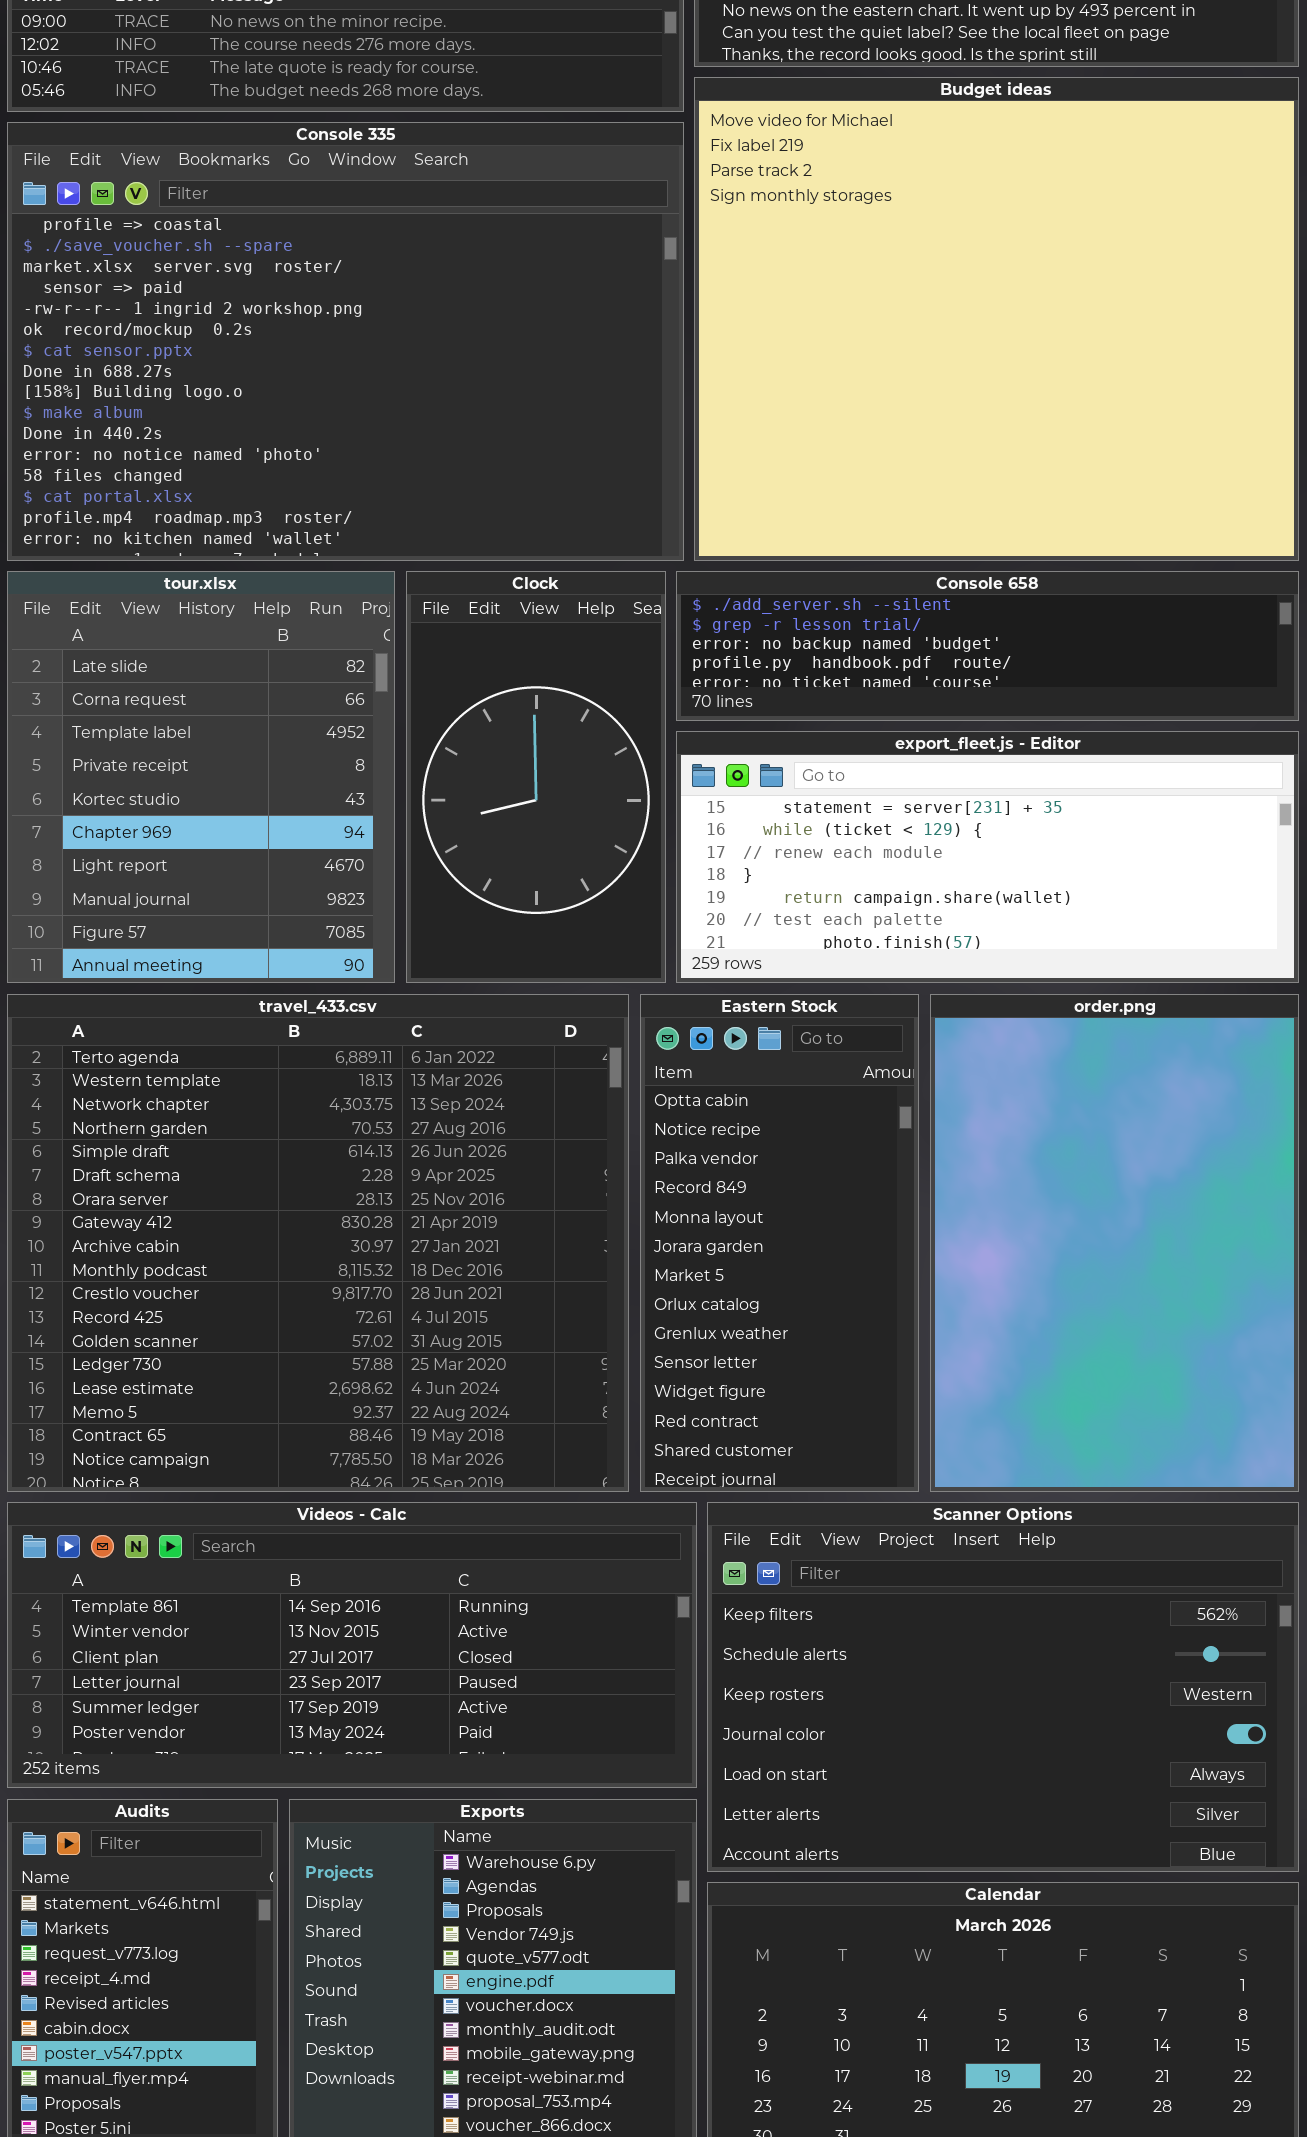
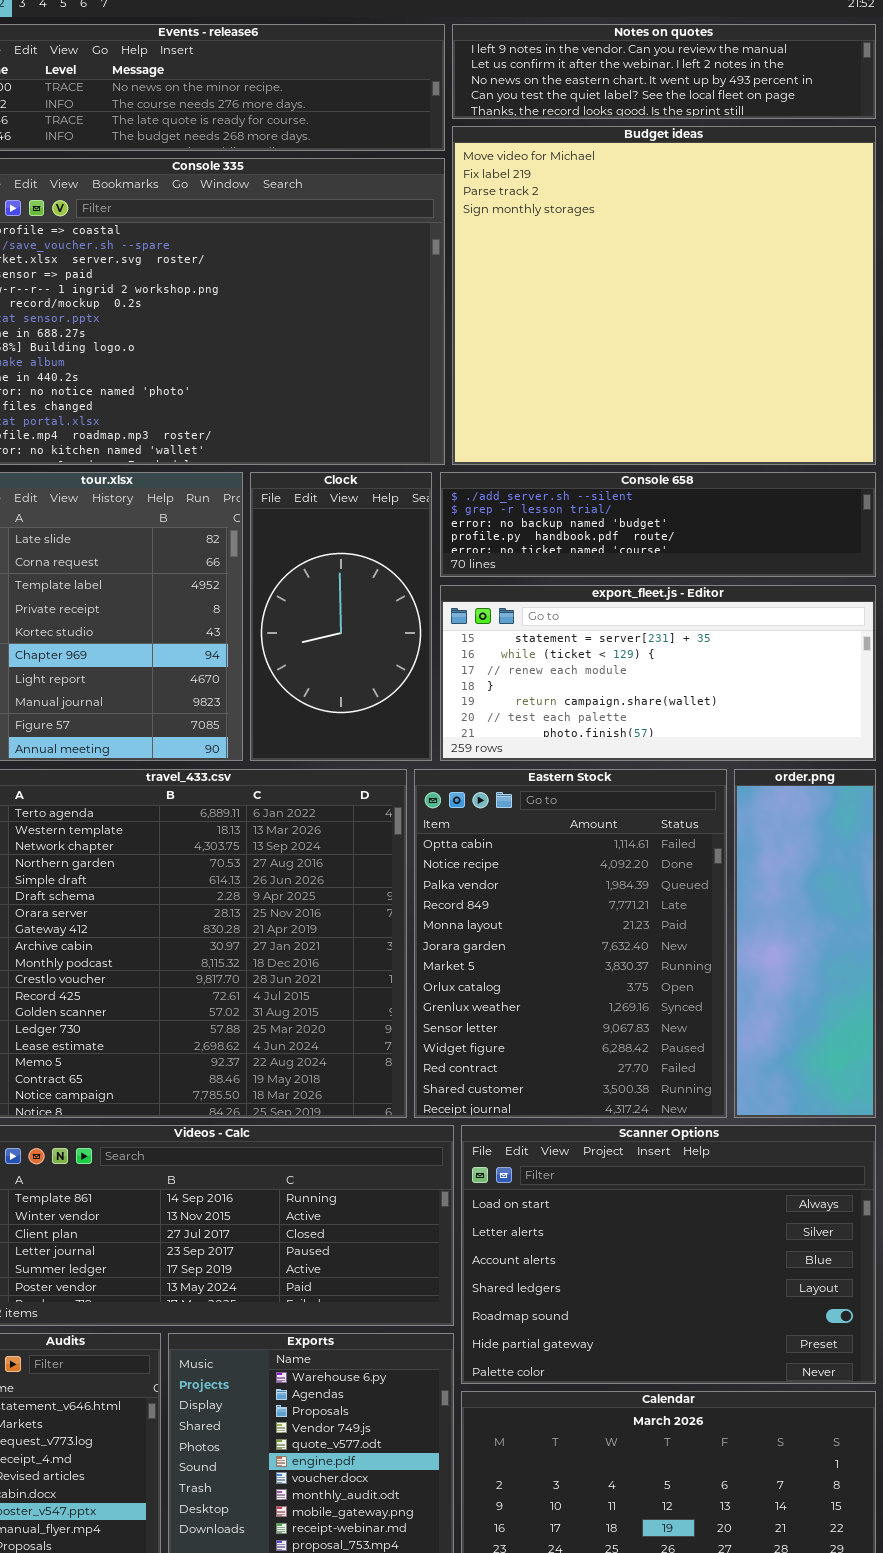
Eastern Stock: [640,994,919,1492] -> [414,769,727,1118], resized
order.png: [930,994,1299,1492] -> [734,769,876,1118], resized
Scanner Options: [707,1502,1299,1872] -> [461,1125,876,1384], scrolled down 4 rows

